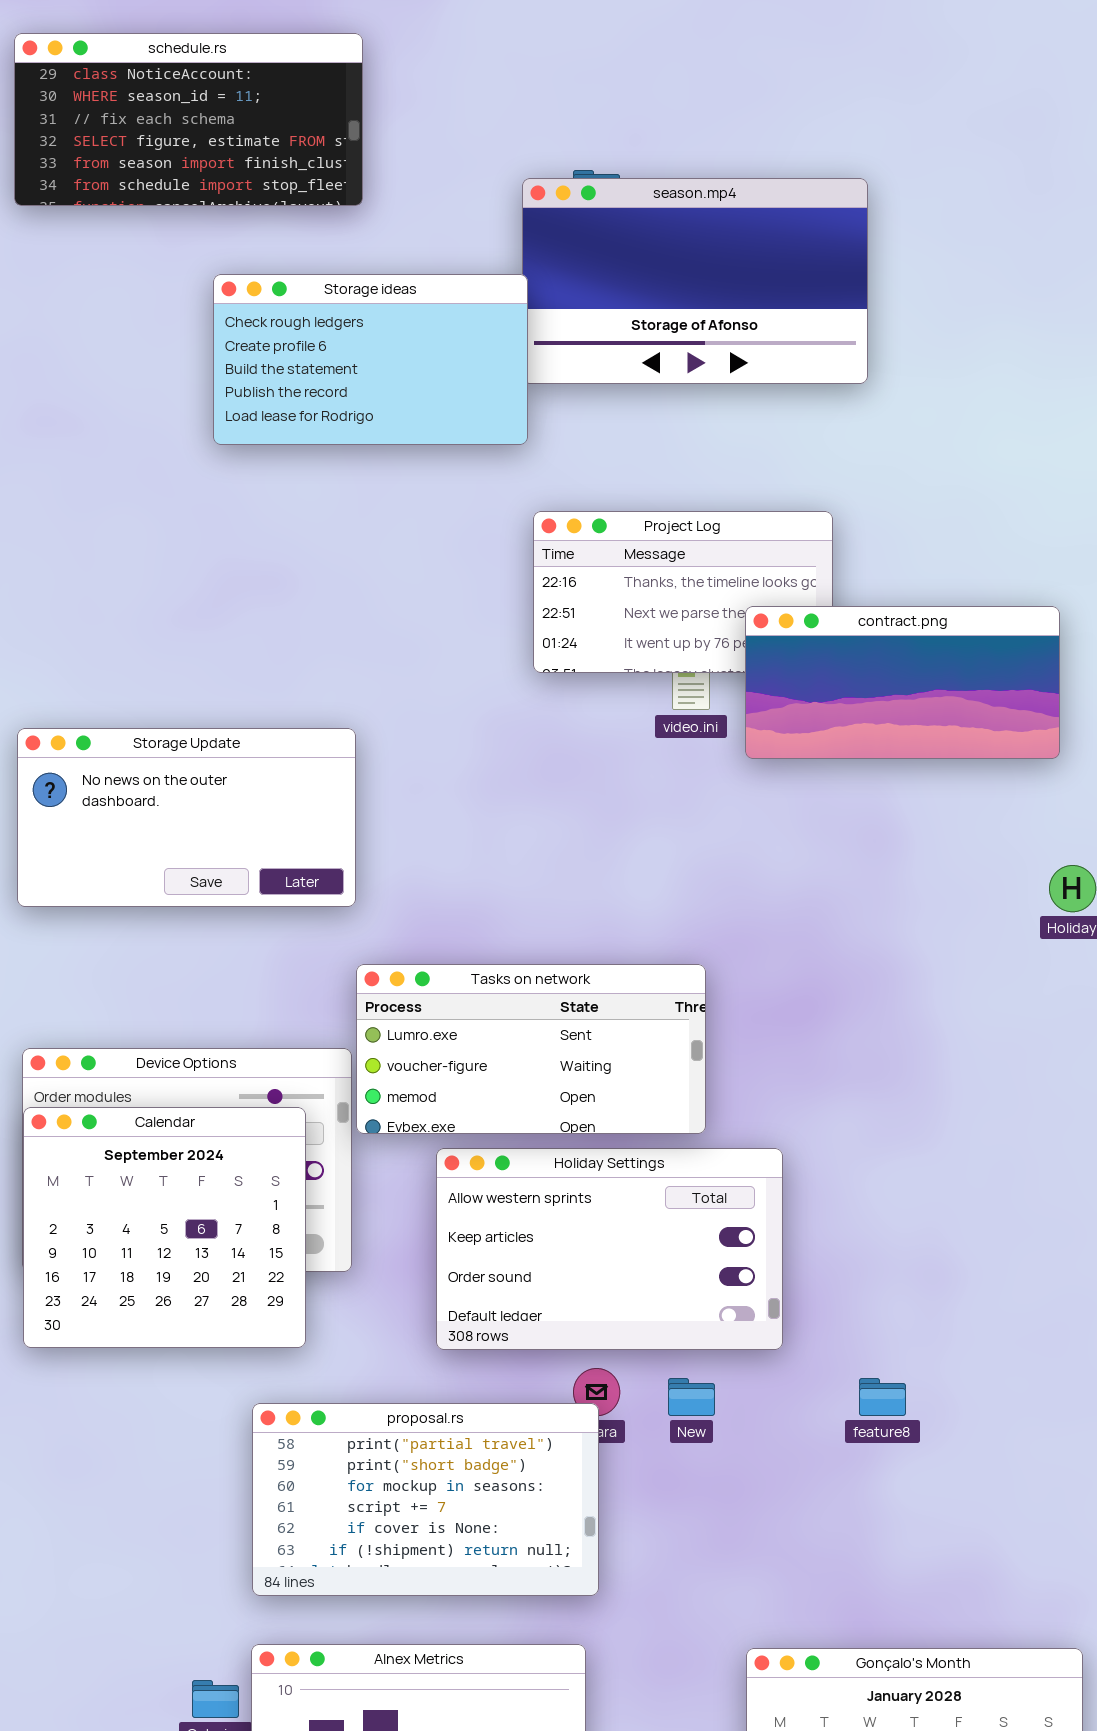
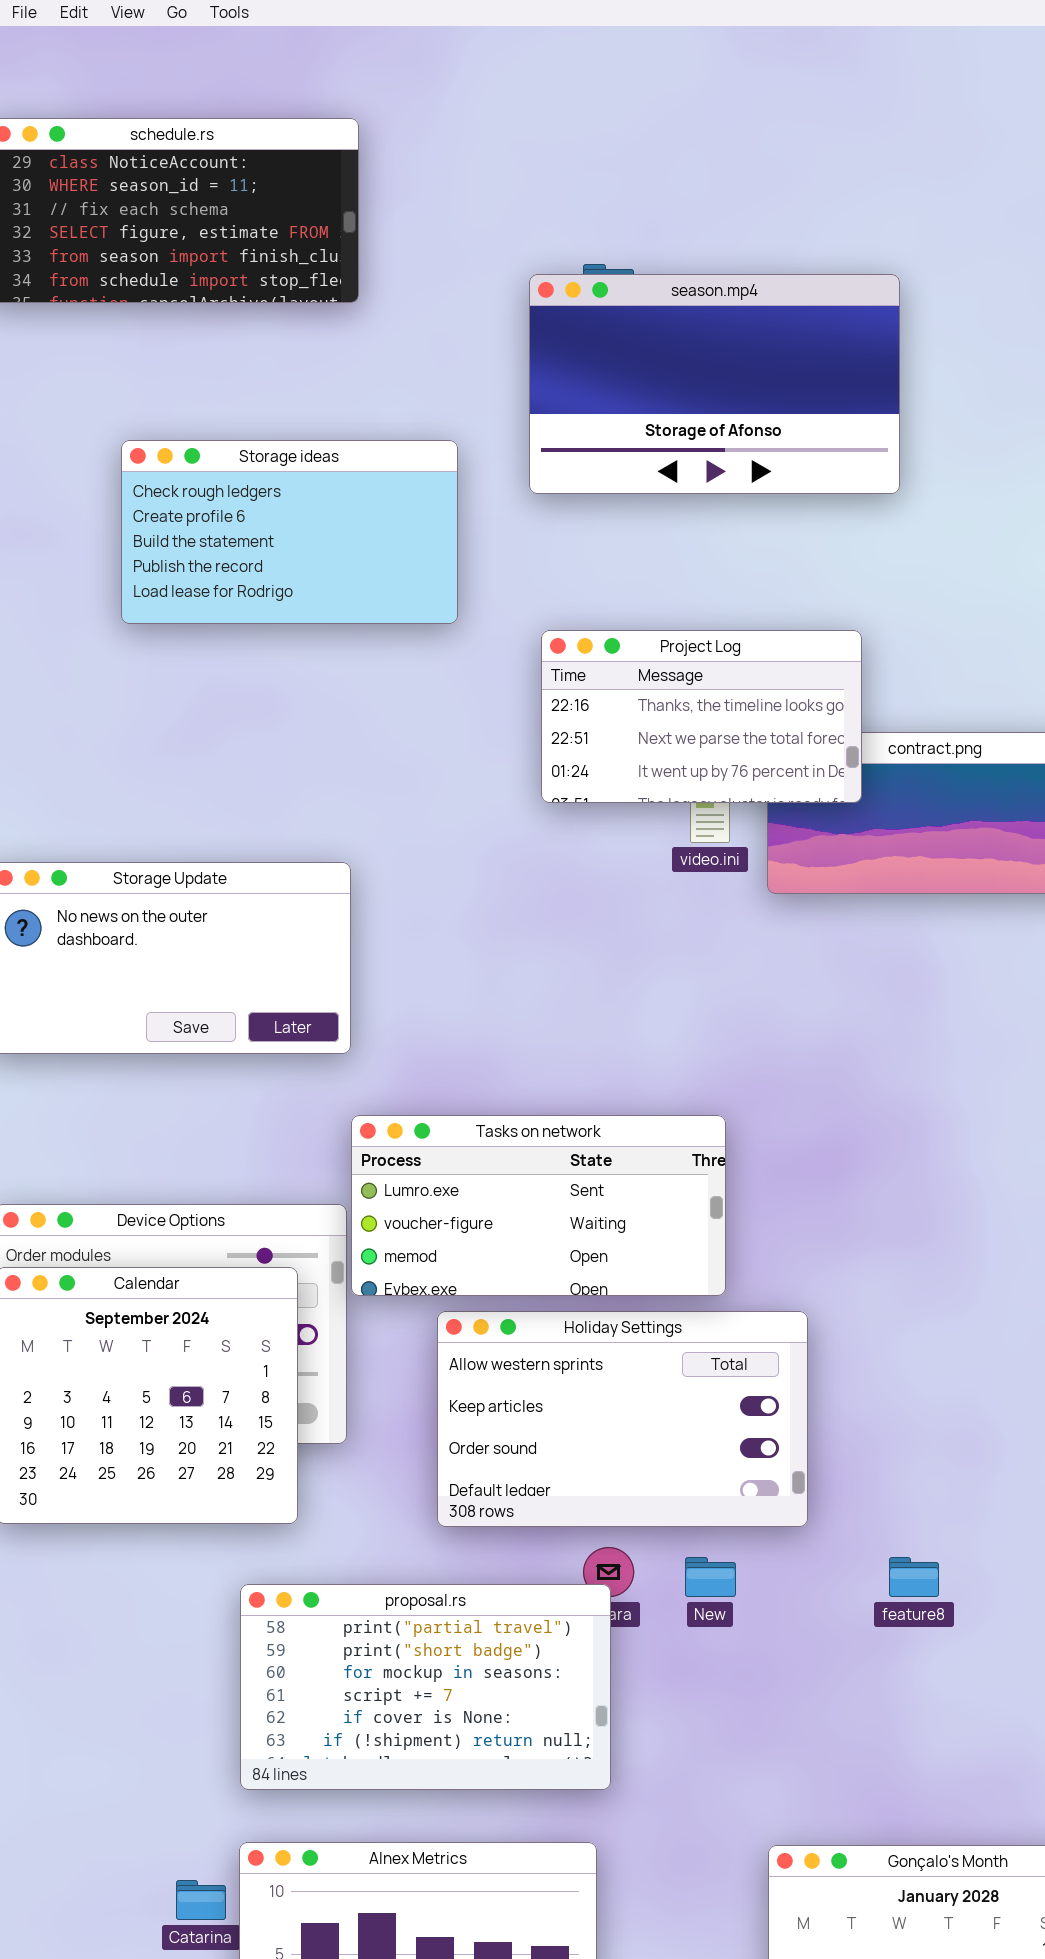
Storage ideas: [213,274,528,445] -> [121,440,458,624], moved
Project Log: [533,511,833,673] -> [541,630,862,803], raised

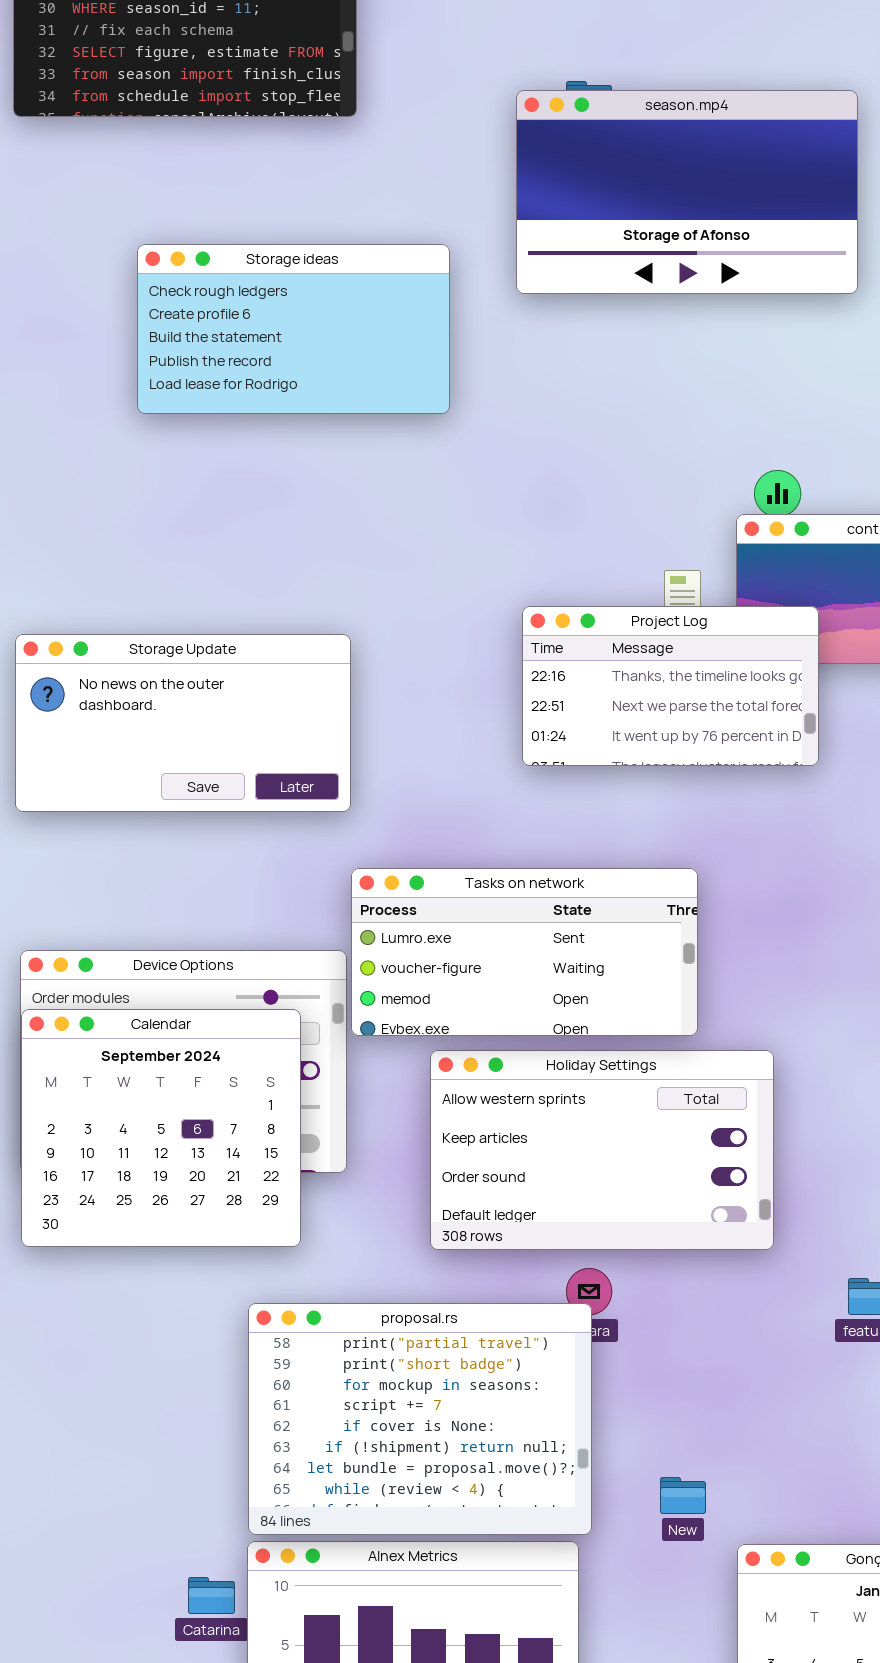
Project Log: [541,630,862,803] -> [522,606,819,766], moved
New: [685,1557,736,1597] -> [660,1477,706,1514], moved
proposal.rs: [240,1584,611,1790] -> [248,1303,592,1535], resized

